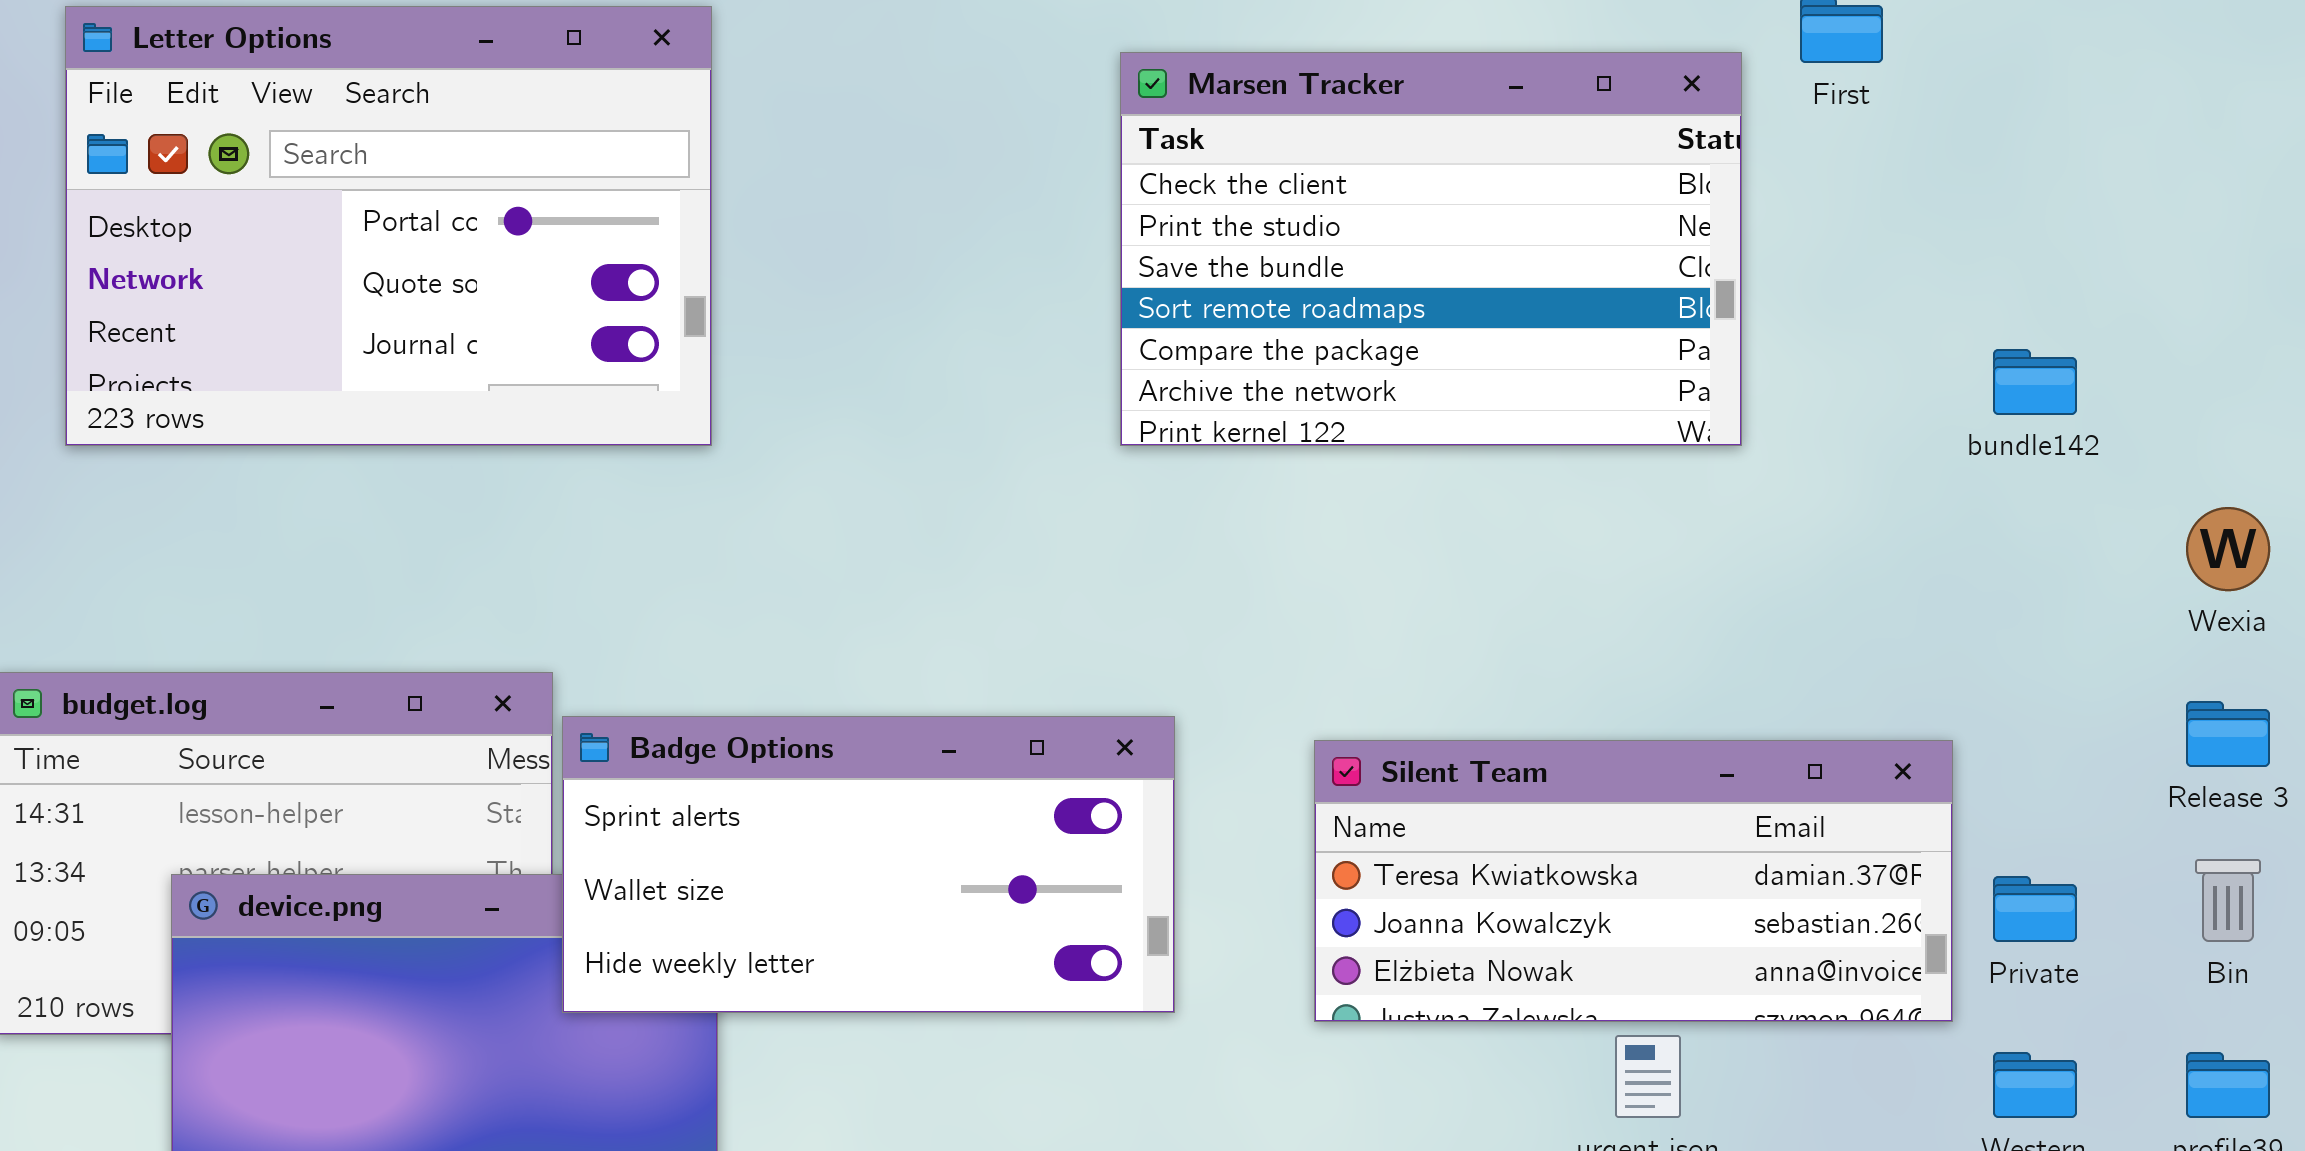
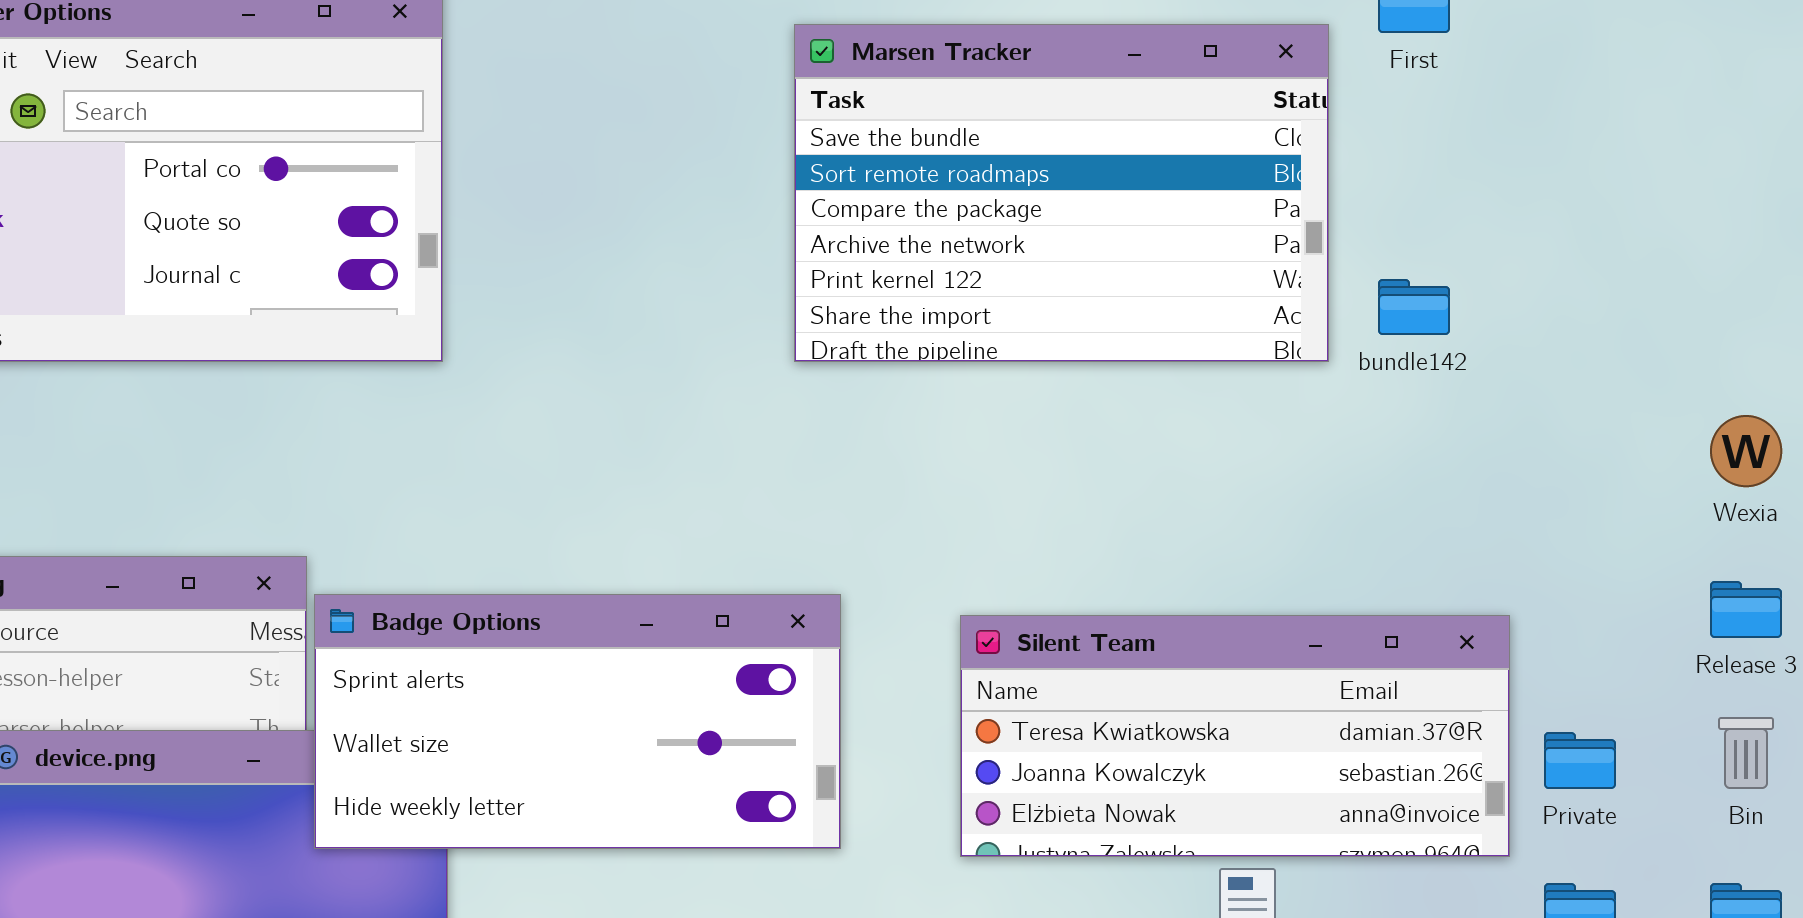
Marsen Tracker: [1120,52,1742,446] -> [794,24,1329,362], scrolled down 2 rows
bundle142: [1993,349,2077,415] -> [1378,279,1450,335], moved

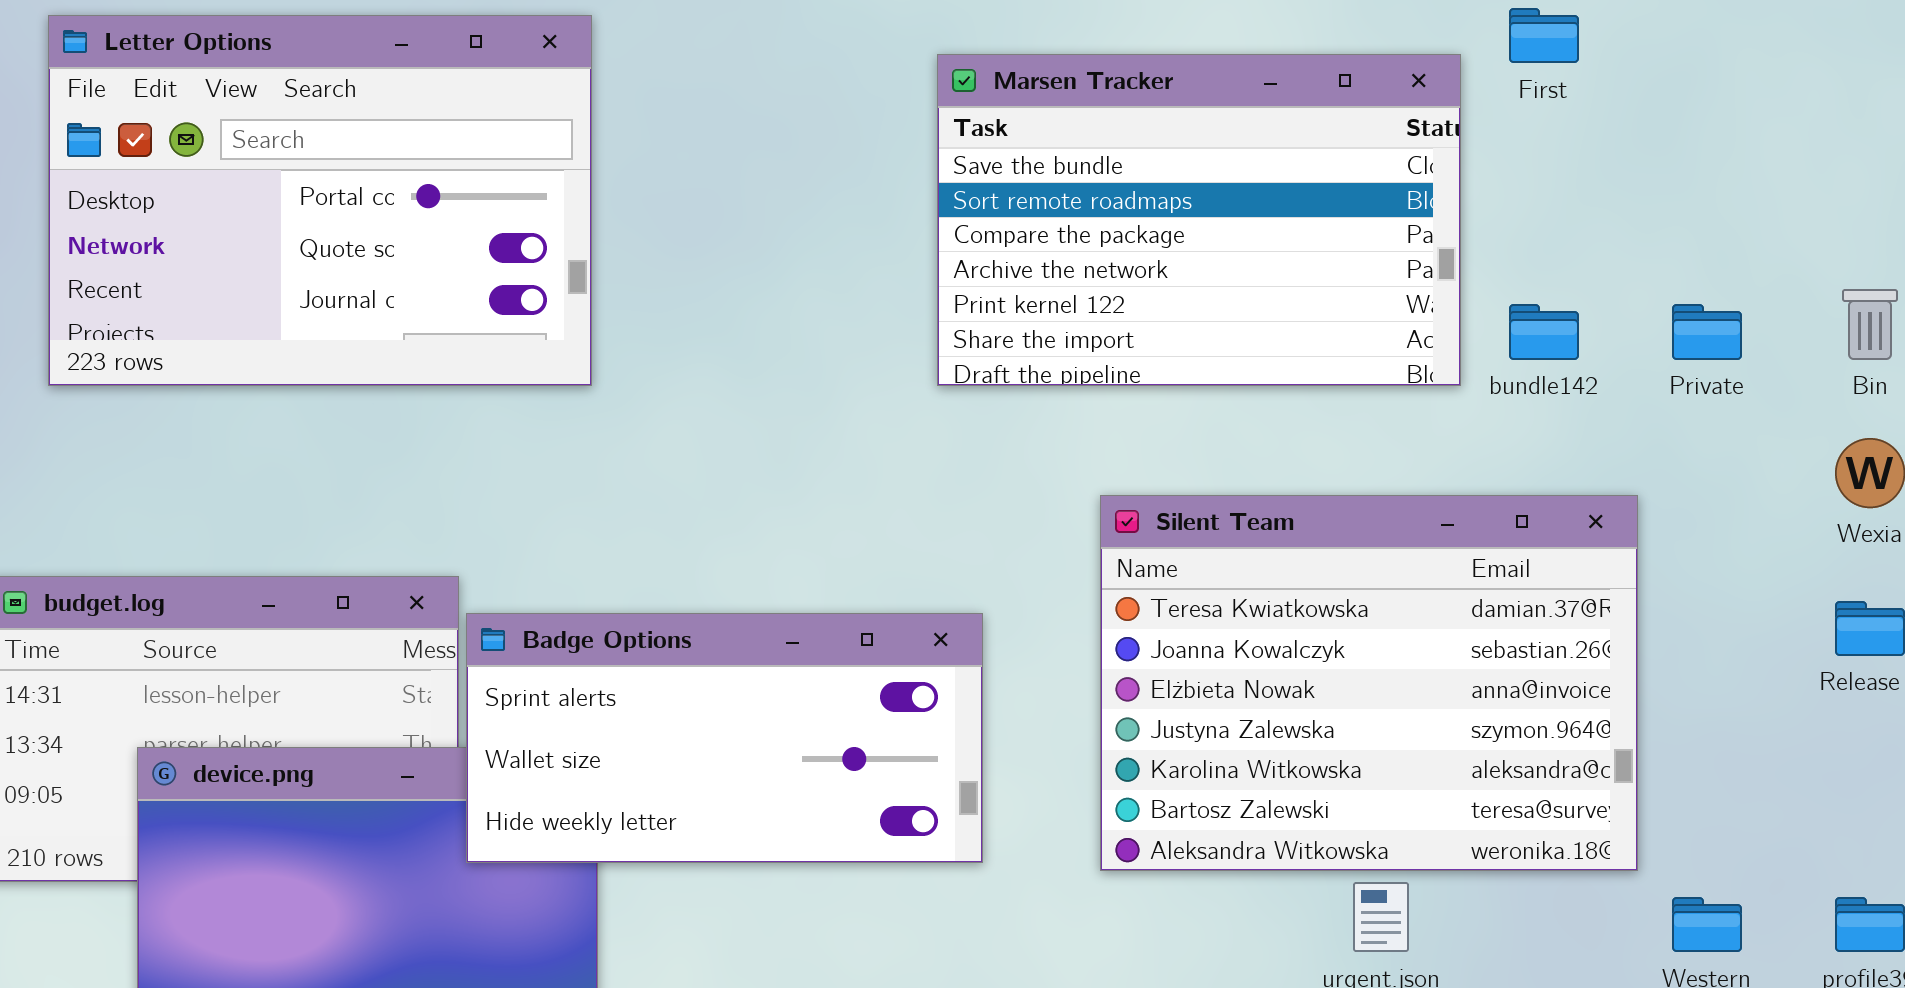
Silent Team: [960,615,1510,857] -> [1100,495,1638,871], resized
Bin: [1718,717,1774,789] -> [1842,289,1898,360], moved
Private: [1544,732,1616,789] -> [1672,304,1742,360], moved

